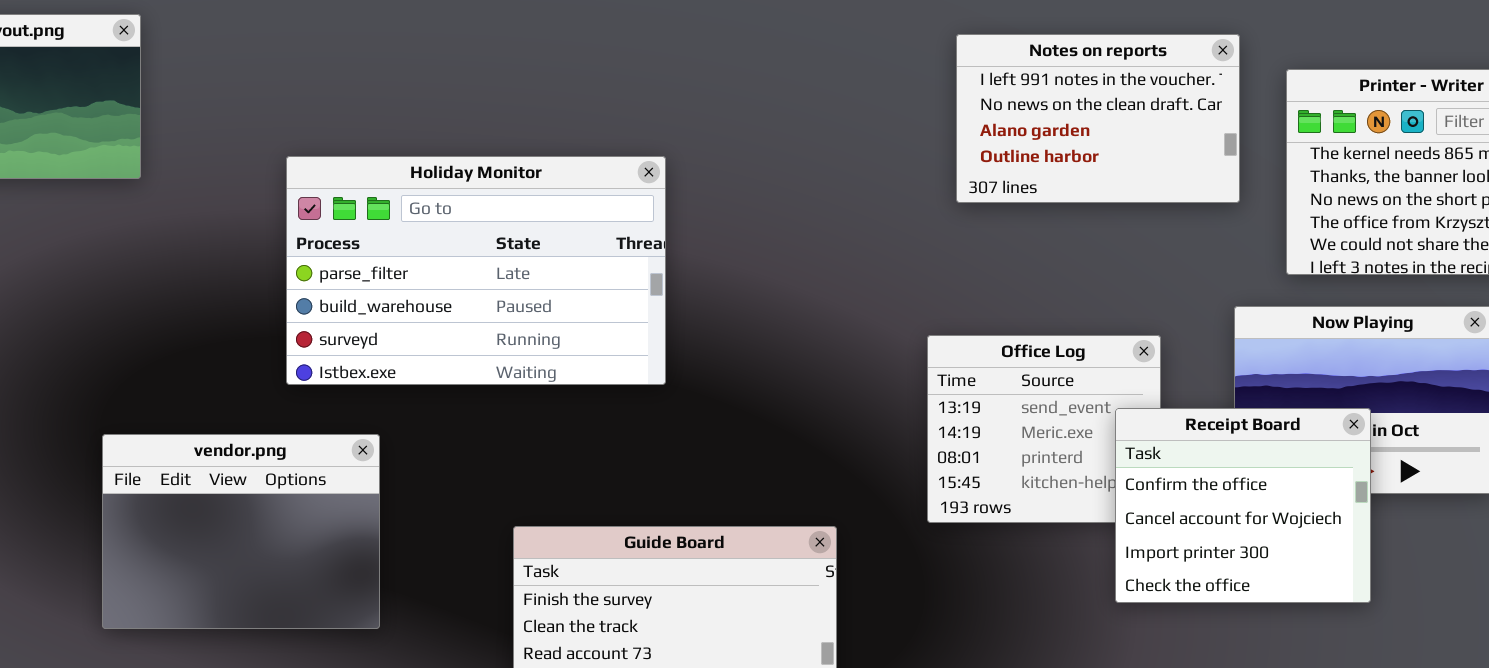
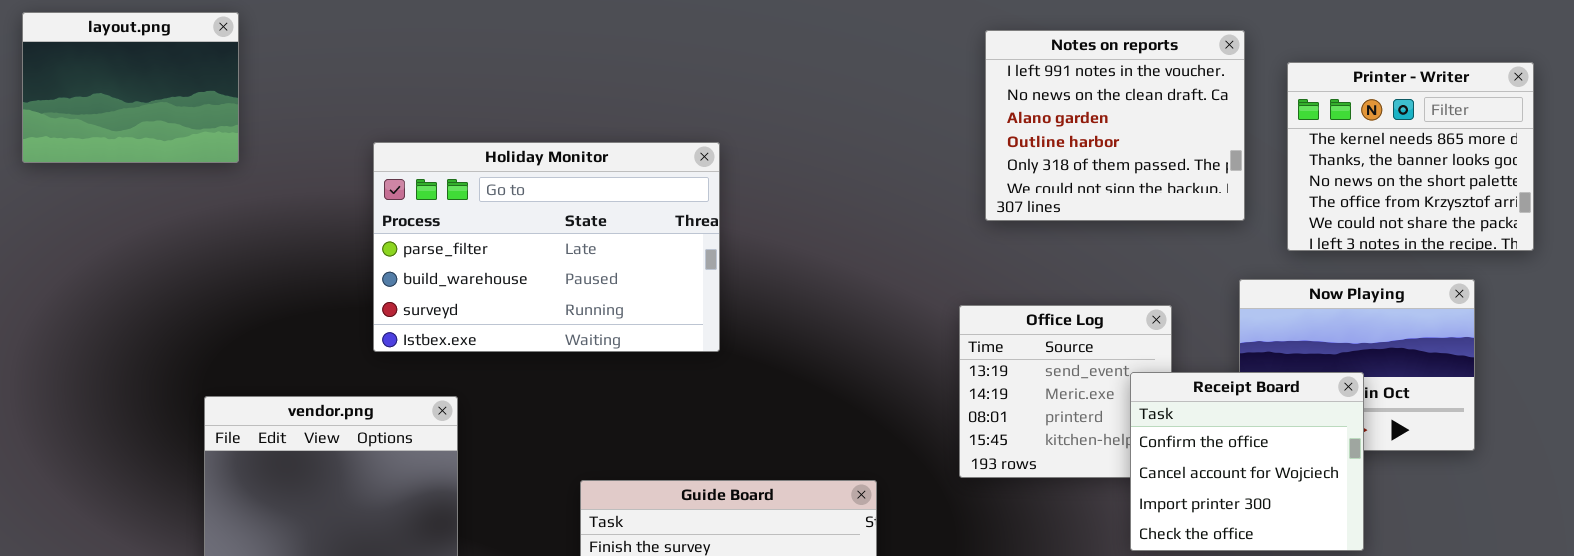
Notes on reports: [956,34,1240,203] -> [985,30,1245,221], resized

